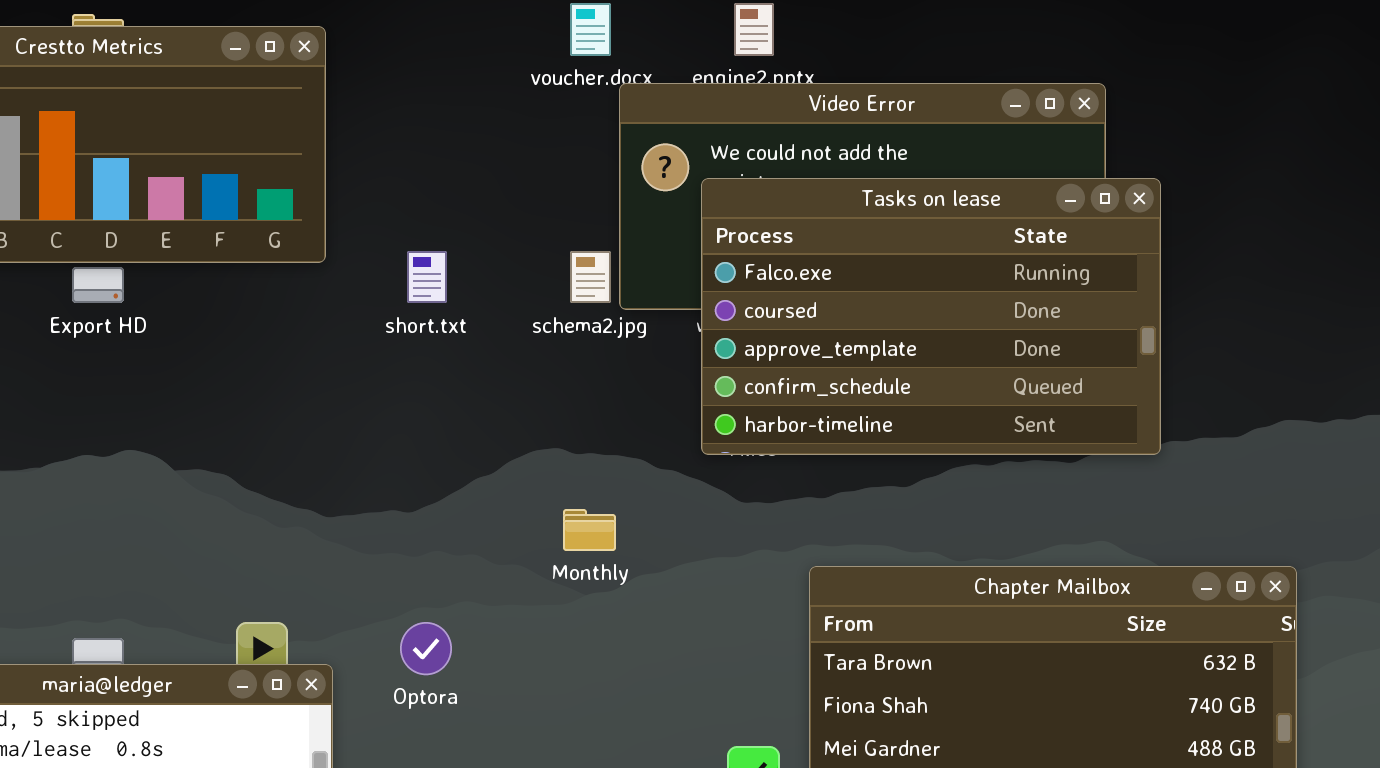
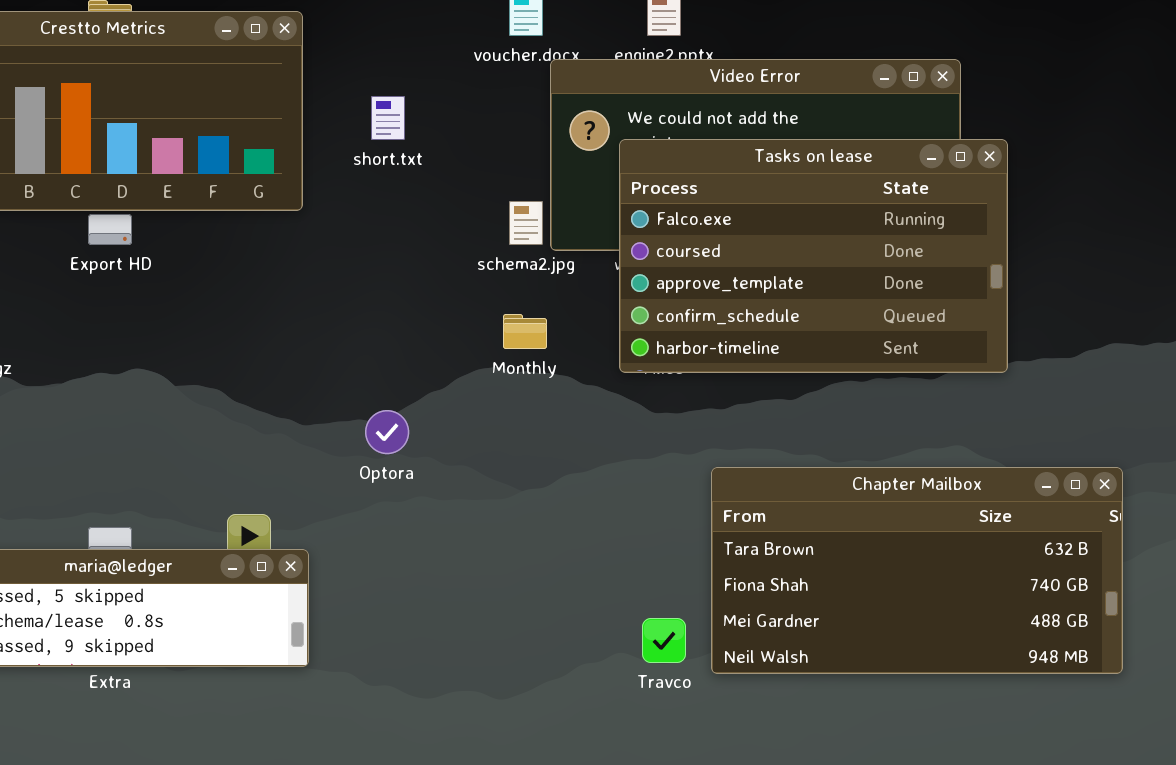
short.txt: [407,251,447,303] -> [371,96,405,140], moved
Monthly: [563,509,616,551] -> [503,314,547,349], moved
Optora: [400,622,452,675] -> [365,410,409,454], moved

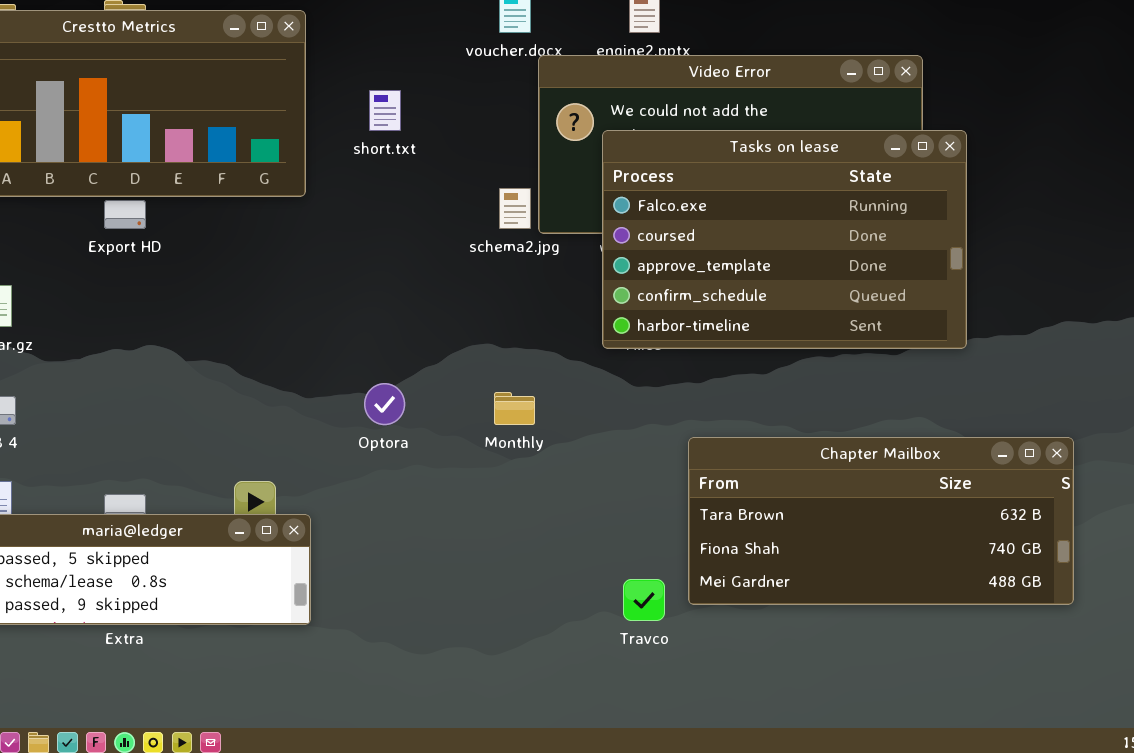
Monthly: [503,314,547,349] -> [494,392,535,425], moved
Chapter Mailbox: [711,467,1123,674] -> [688,437,1074,605], resized

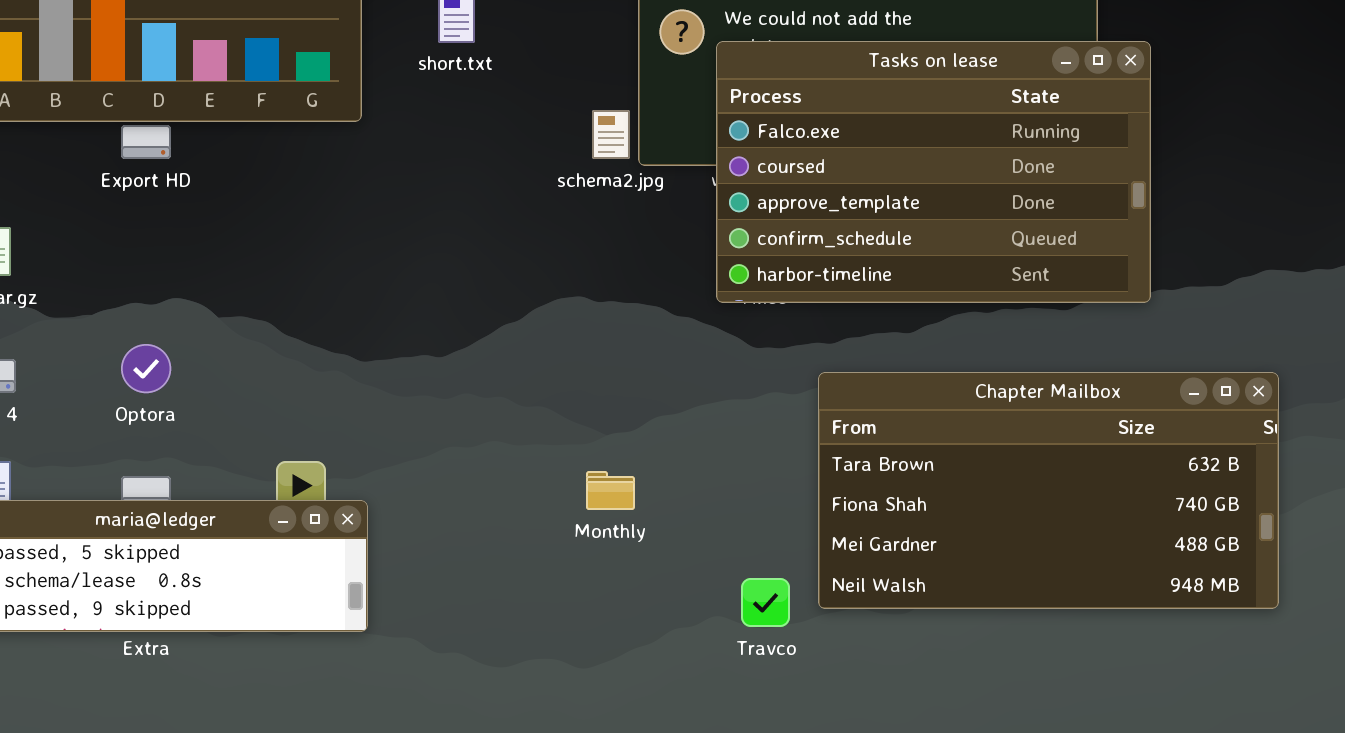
Optora: [364,383,405,425] -> [121,344,171,393], moved
Monthly: [494,392,535,425] -> [586,471,635,510], moved
Chapter Mailbox: [688,437,1074,605] -> [818,372,1279,609], resized

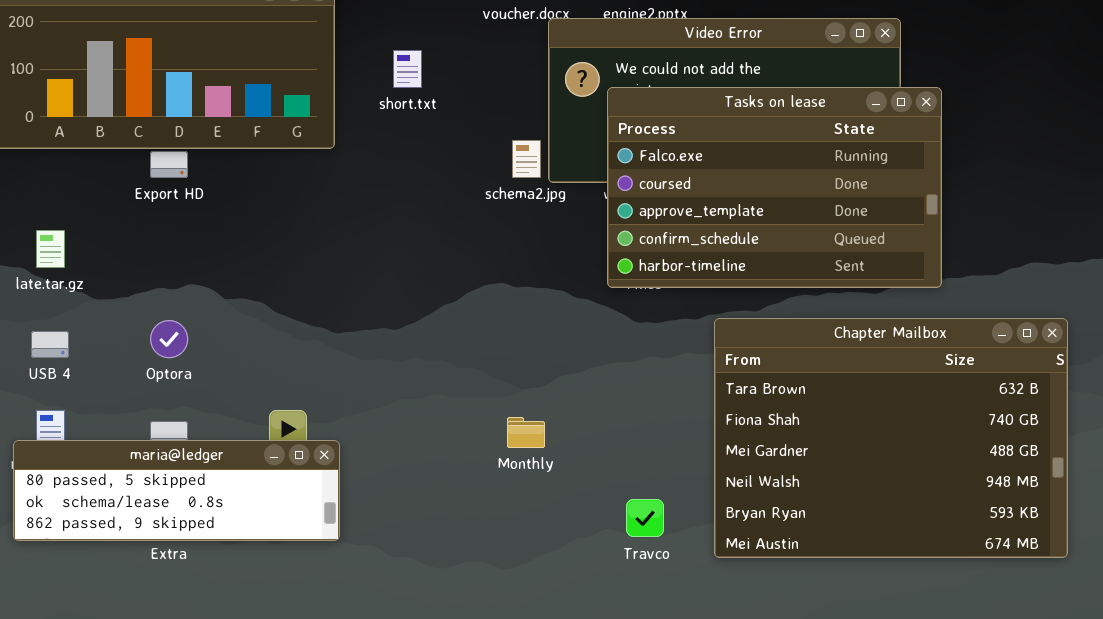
Chapter Mailbox: [818,372,1279,609] -> [714,318,1068,558], moved, resized

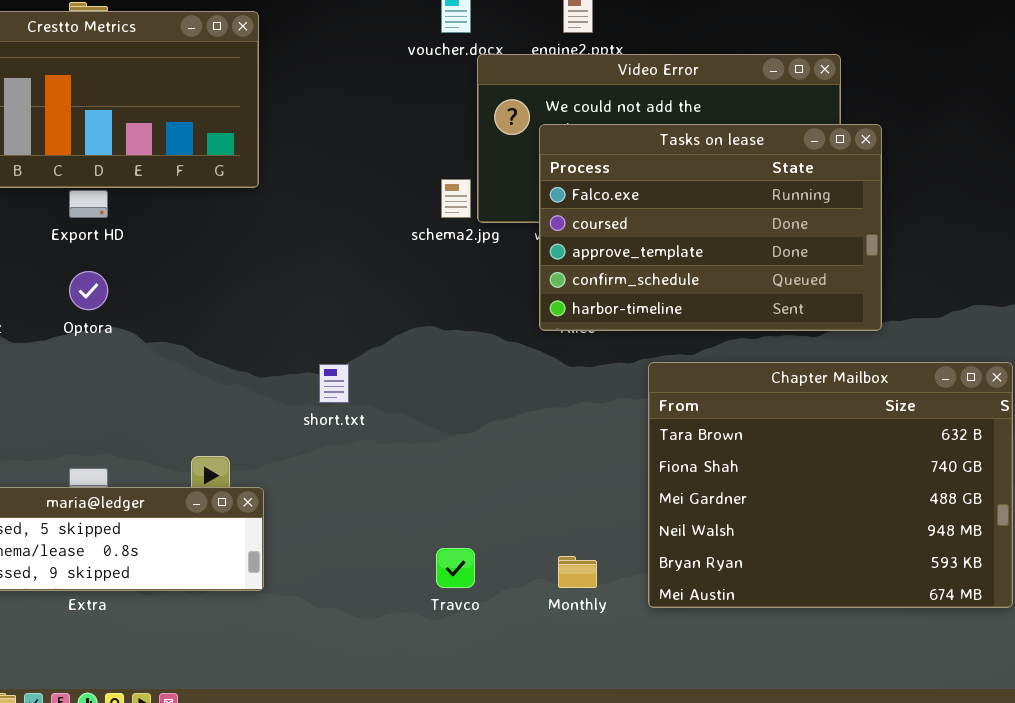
short.txt: [393,50,422,88] -> [319,364,349,403], moved
Optora: [150,320,188,358] -> [69,271,108,310], moved
Monthly: [507,417,545,448] -> [558,556,597,588], moved
Travco: [626,499,664,537] -> [436,548,475,588], moved

